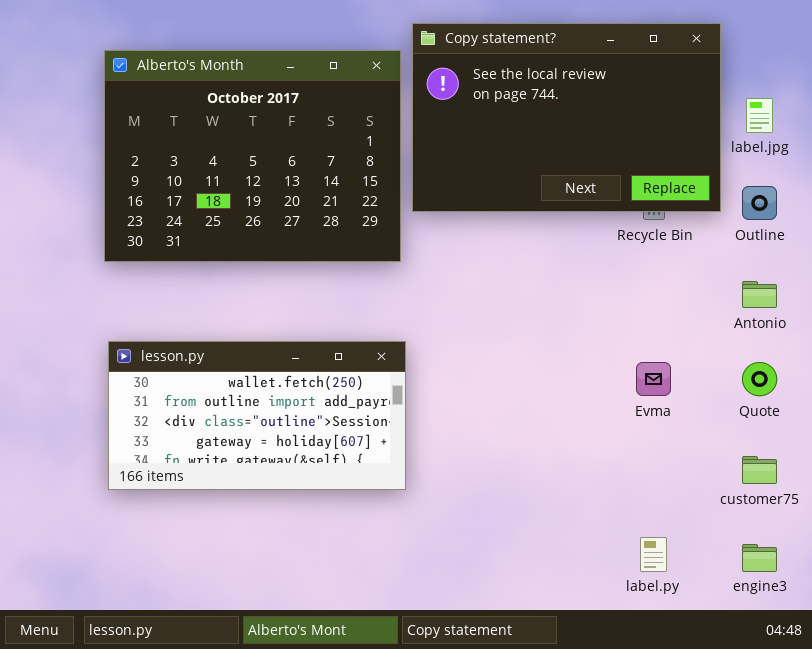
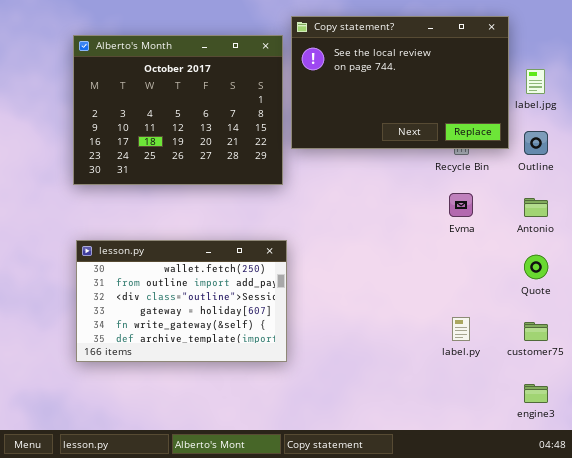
lesson.py: [108,341,406,490] -> [76,240,287,362], resized
Evma: [636,362,671,396] -> [449,193,473,217], moved
label.py: [640,537,667,572] -> [452,317,470,341], moved

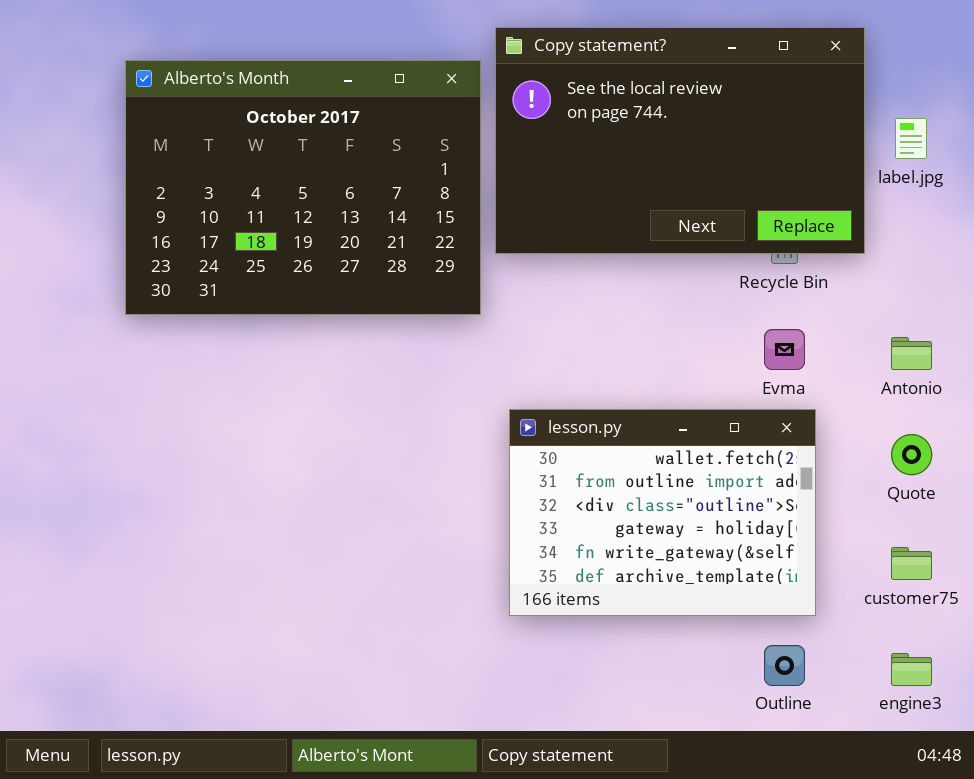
Outline: [524,131,548,155] -> [764,645,805,686], moved
lesson.py: [76,240,287,362] -> [509,409,816,616], moved, resized

